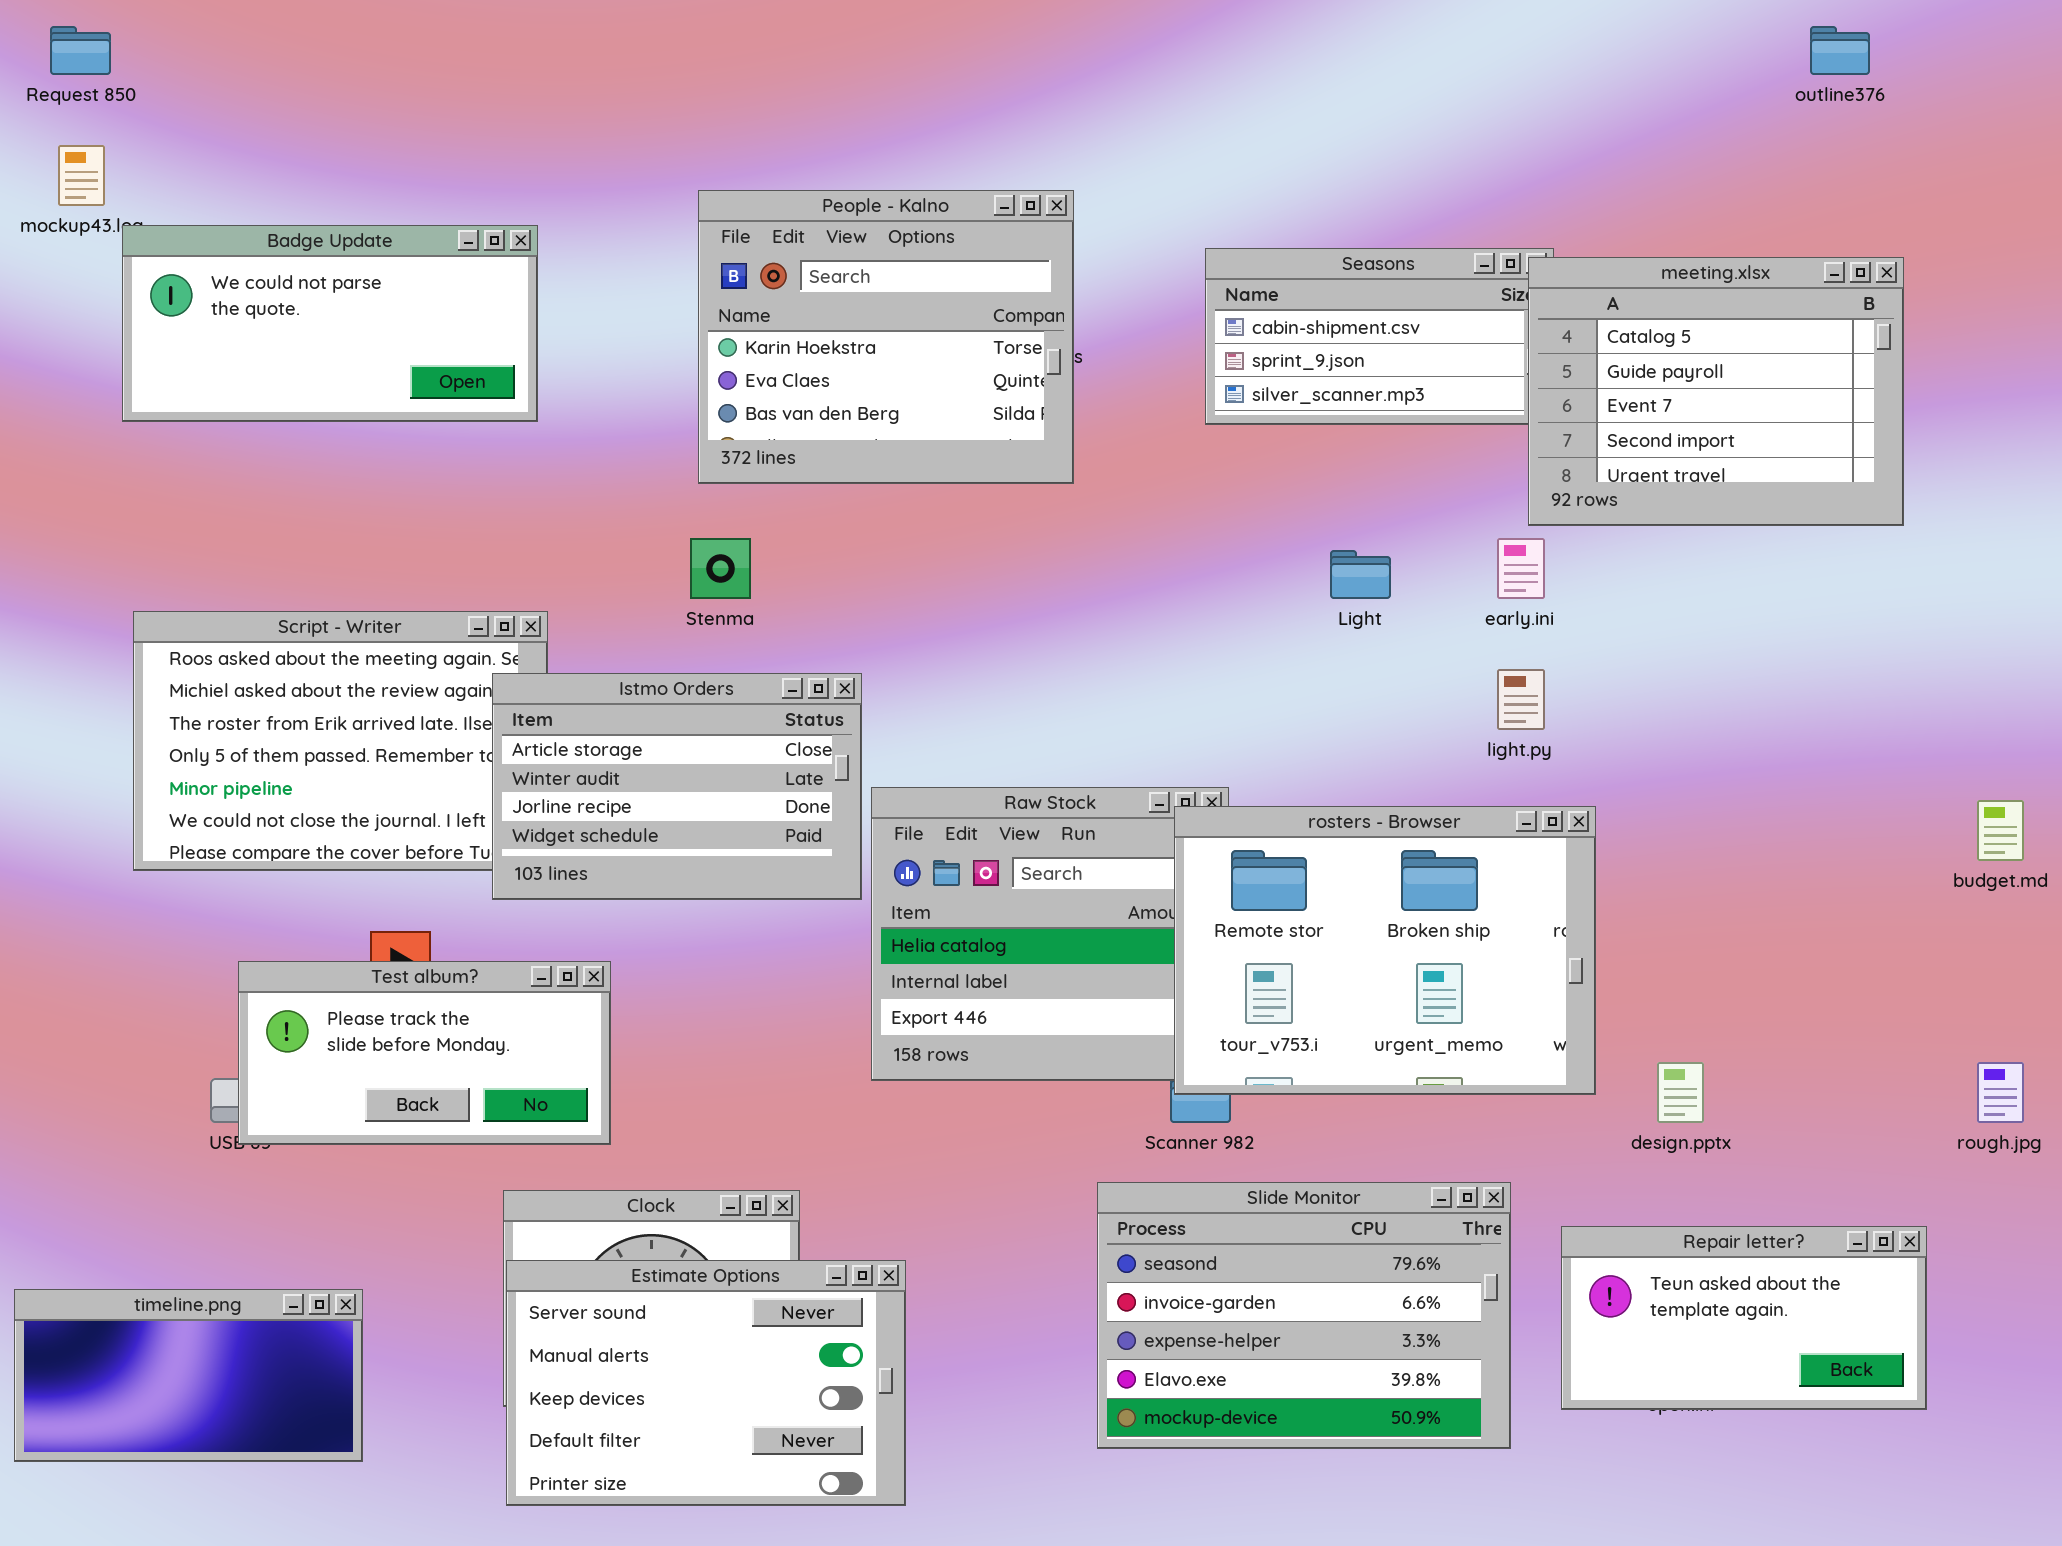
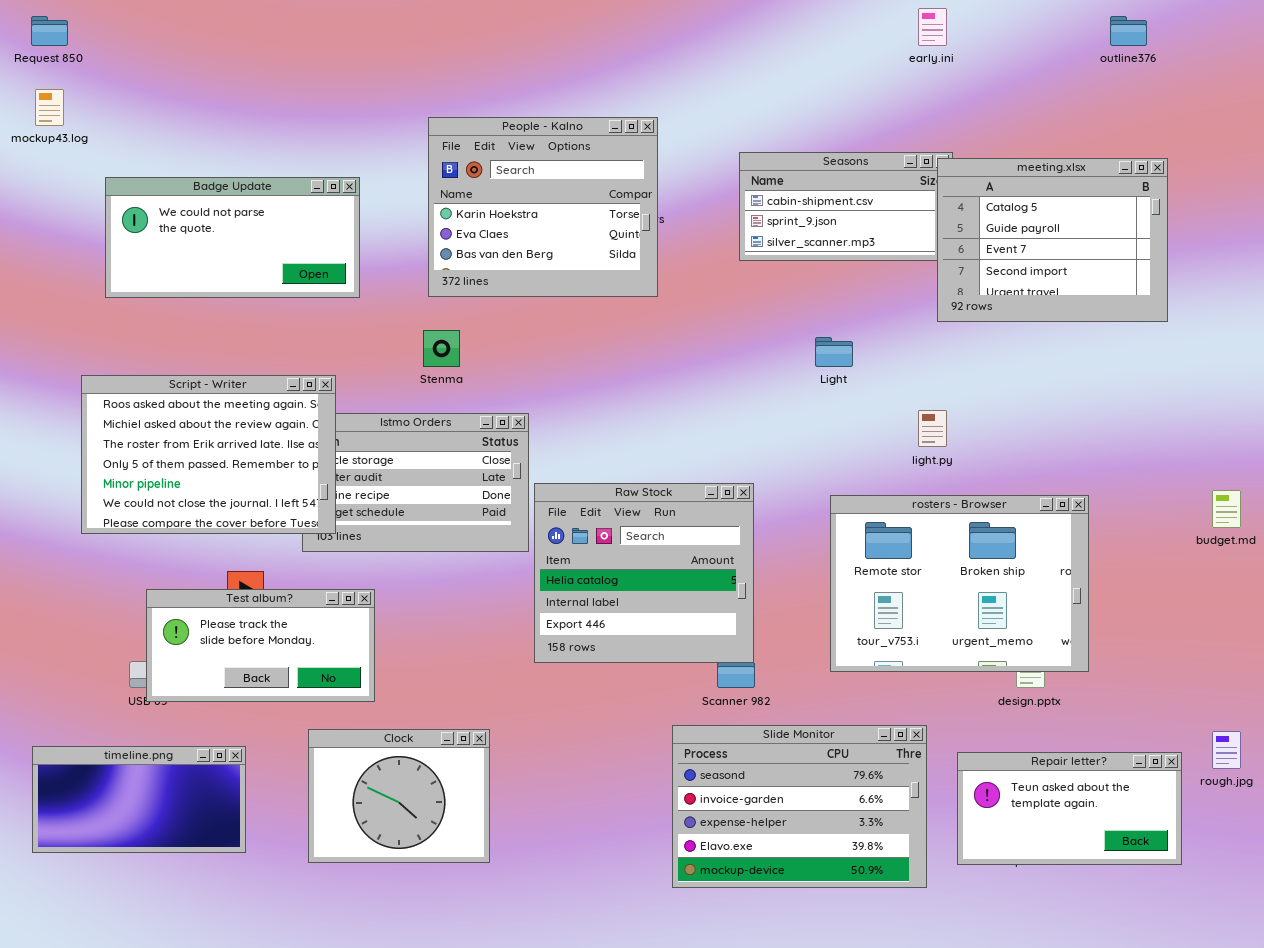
Badge Update: [122,225,538,422] -> [105,177,360,298], moved
early.ini: [1497,538,1545,599] -> [918,8,947,46], moved
Script - Writer: [133,611,548,871] -> [81,375,336,534], raised
rosters - Browser: [1174,806,1596,1095] -> [830,495,1089,672], moved
rough.jpg: [1977,1062,2024,1123] -> [1212,731,1241,769], moved
Estimate Options: [506,1260,906,1506] -> none, closed
timeline.png: [14,1289,363,1462] -> [32,746,246,853], moved

